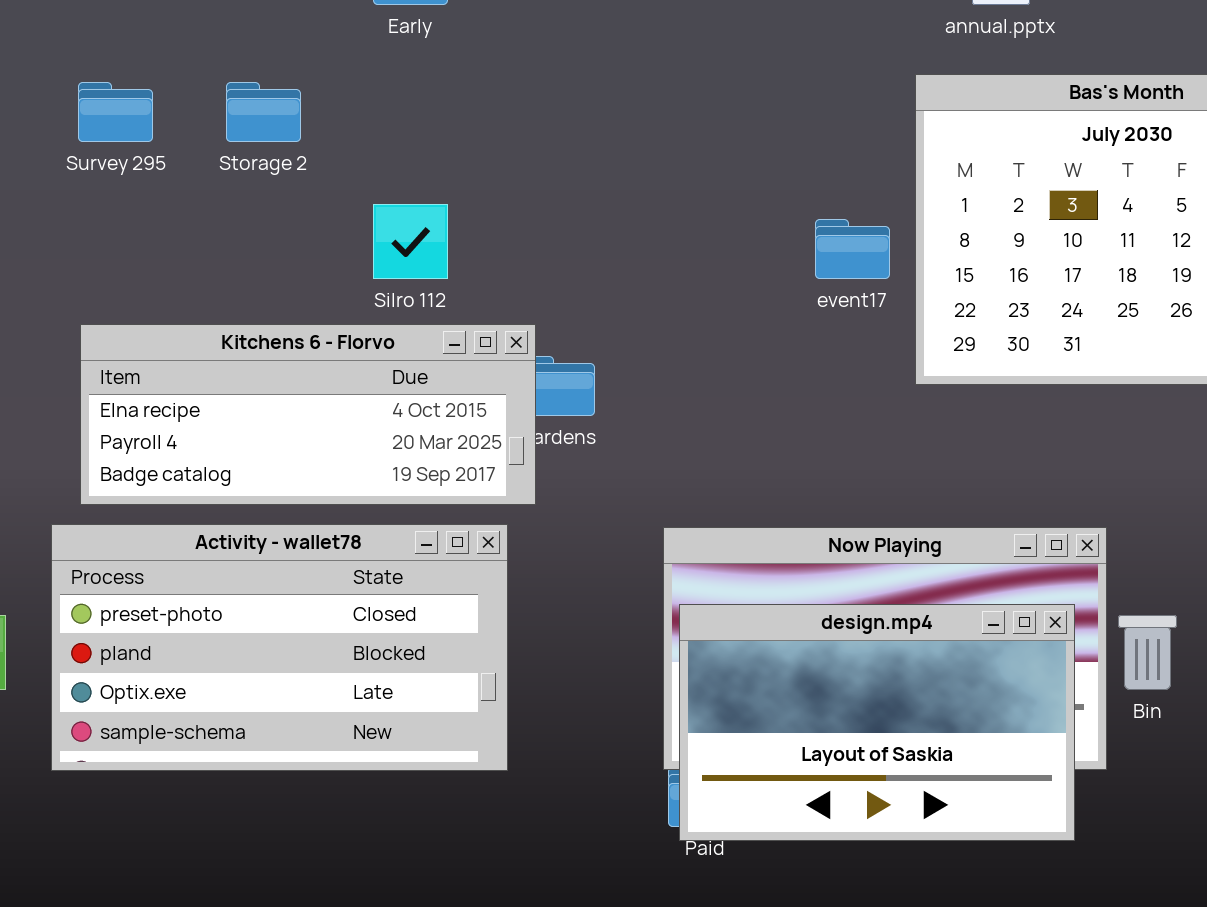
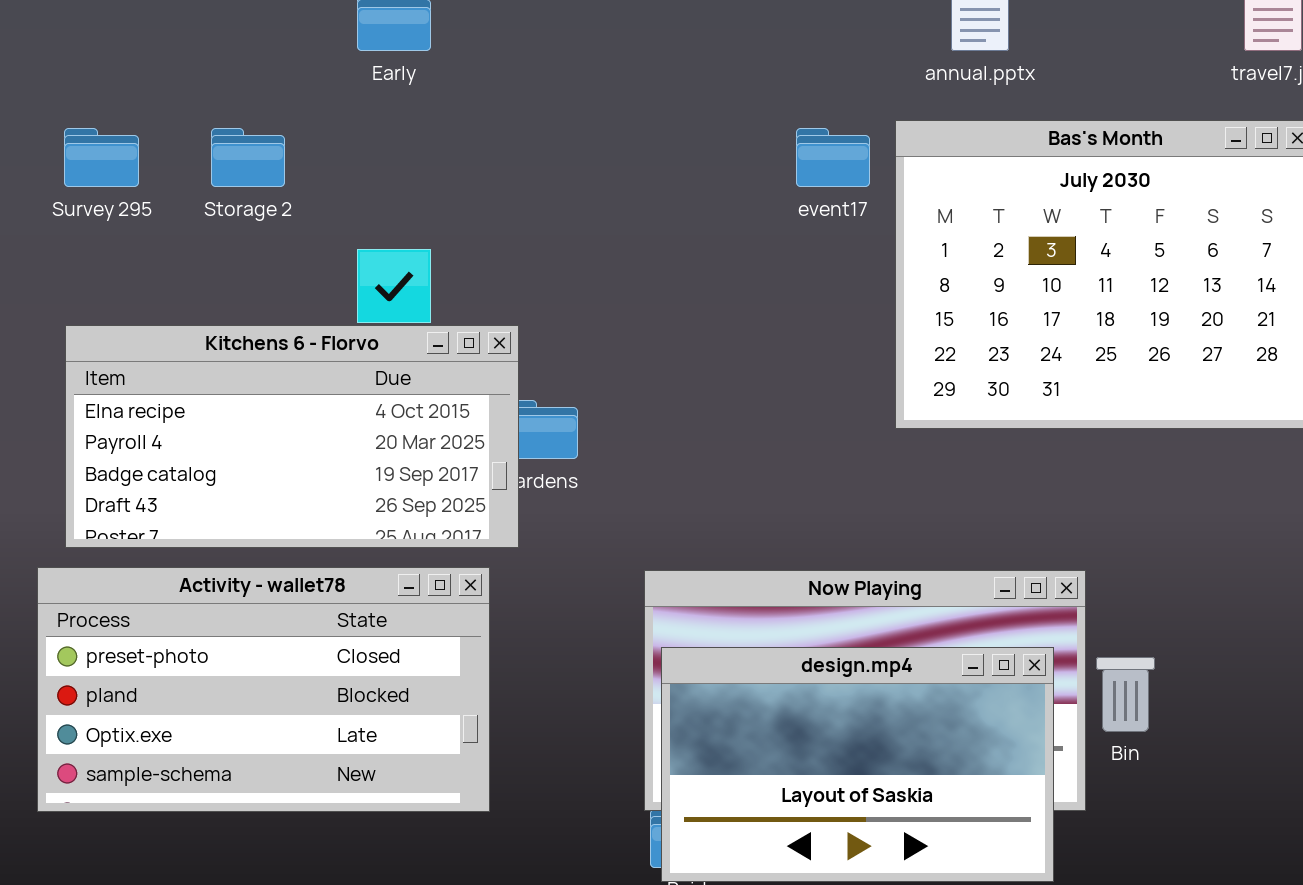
event17: [815,219,890,279] -> [796,128,870,187], moved
Kitchens 6 - Florvo: [80,324,536,505] -> [65,325,519,548], resized

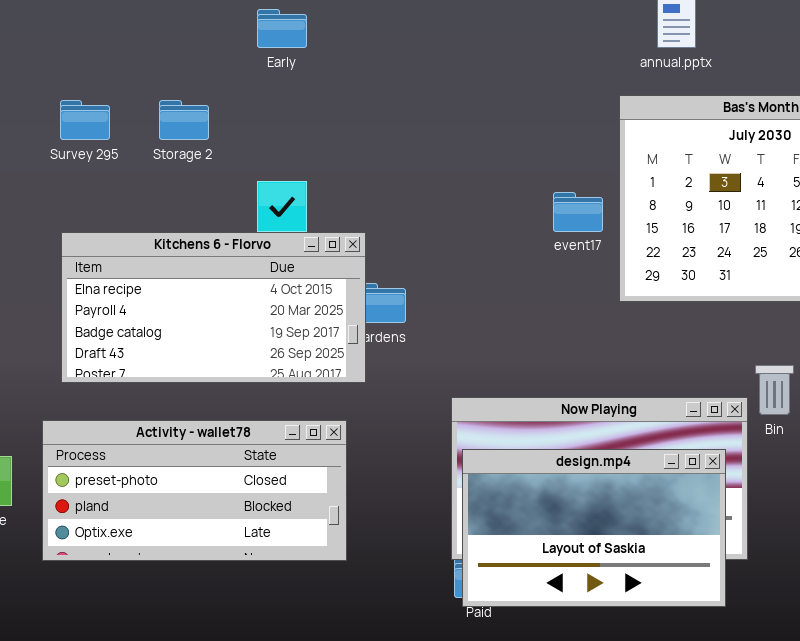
event17: [796,128,870,187] -> [553,192,603,232], moved
Activity - wallet78: [37,567,490,812] -> [42,420,347,561], resized
Bin: [1096,657,1155,732] -> [755,365,794,415], moved

